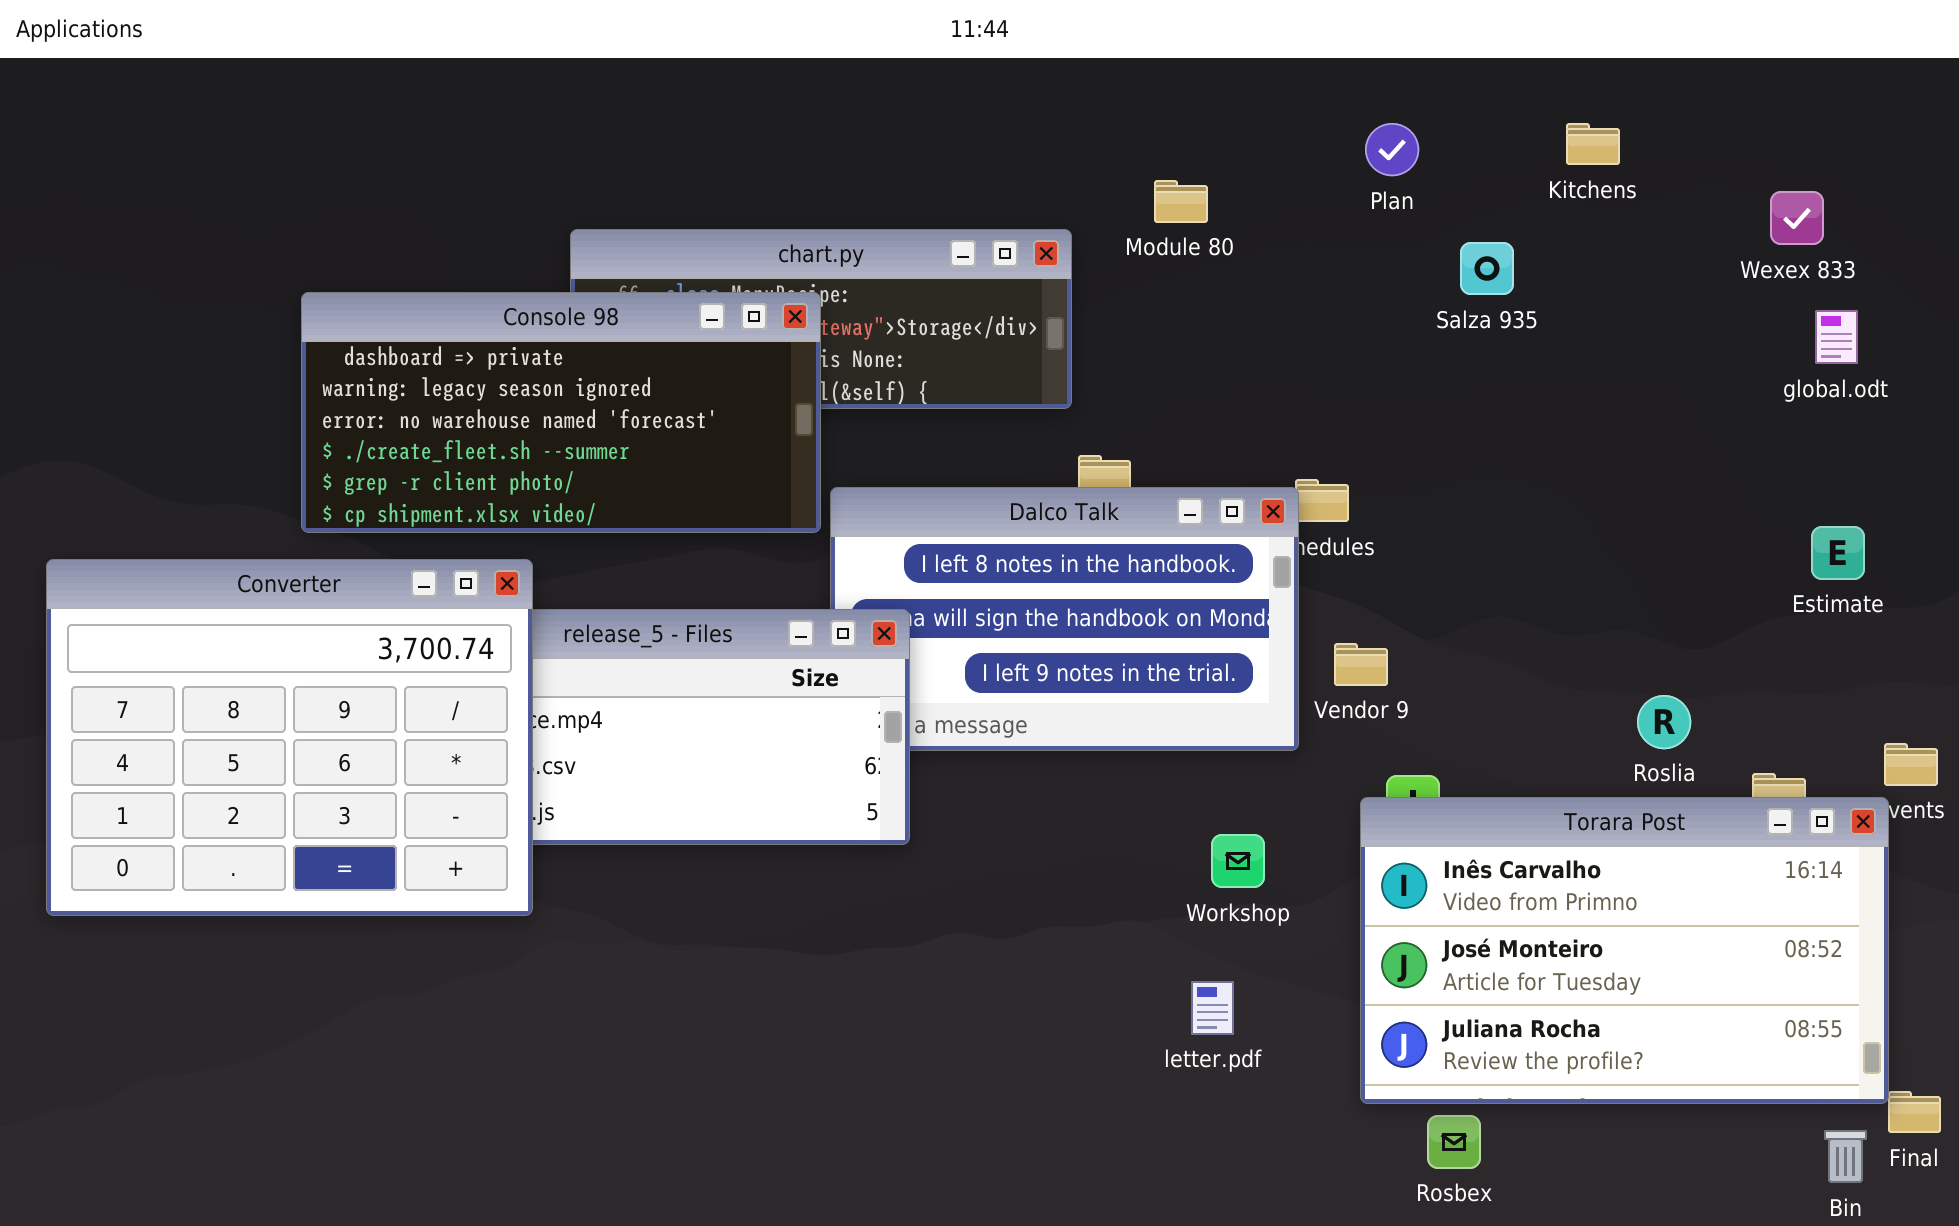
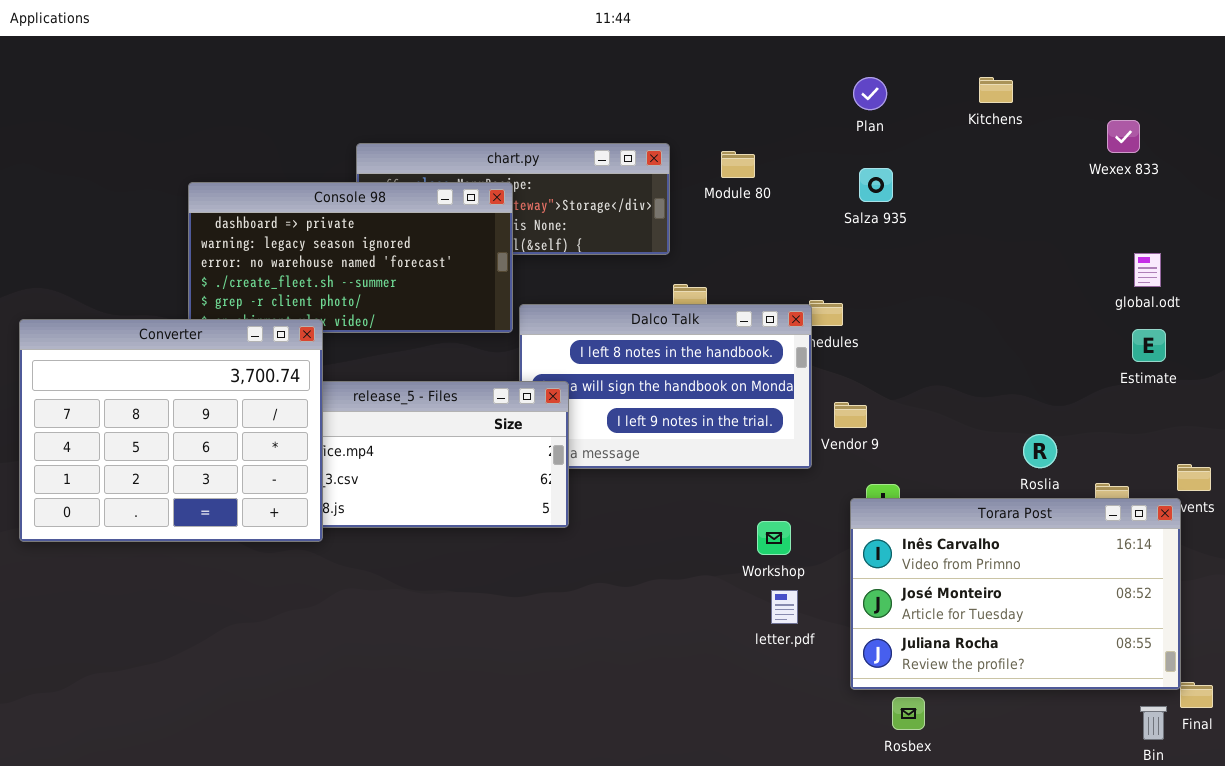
Module 80: [1154,180,1208,223] -> [721,151,755,178], moved
Salza 935: [1460,242,1514,295] -> [859,168,893,202], moved
global.odt: [1815,310,1858,364] -> [1134,253,1161,287], moved
Converter: [46,559,533,916] -> [19,319,323,542], moved
letter.pdf: [1191,981,1234,1035] -> [771,590,798,624], moved

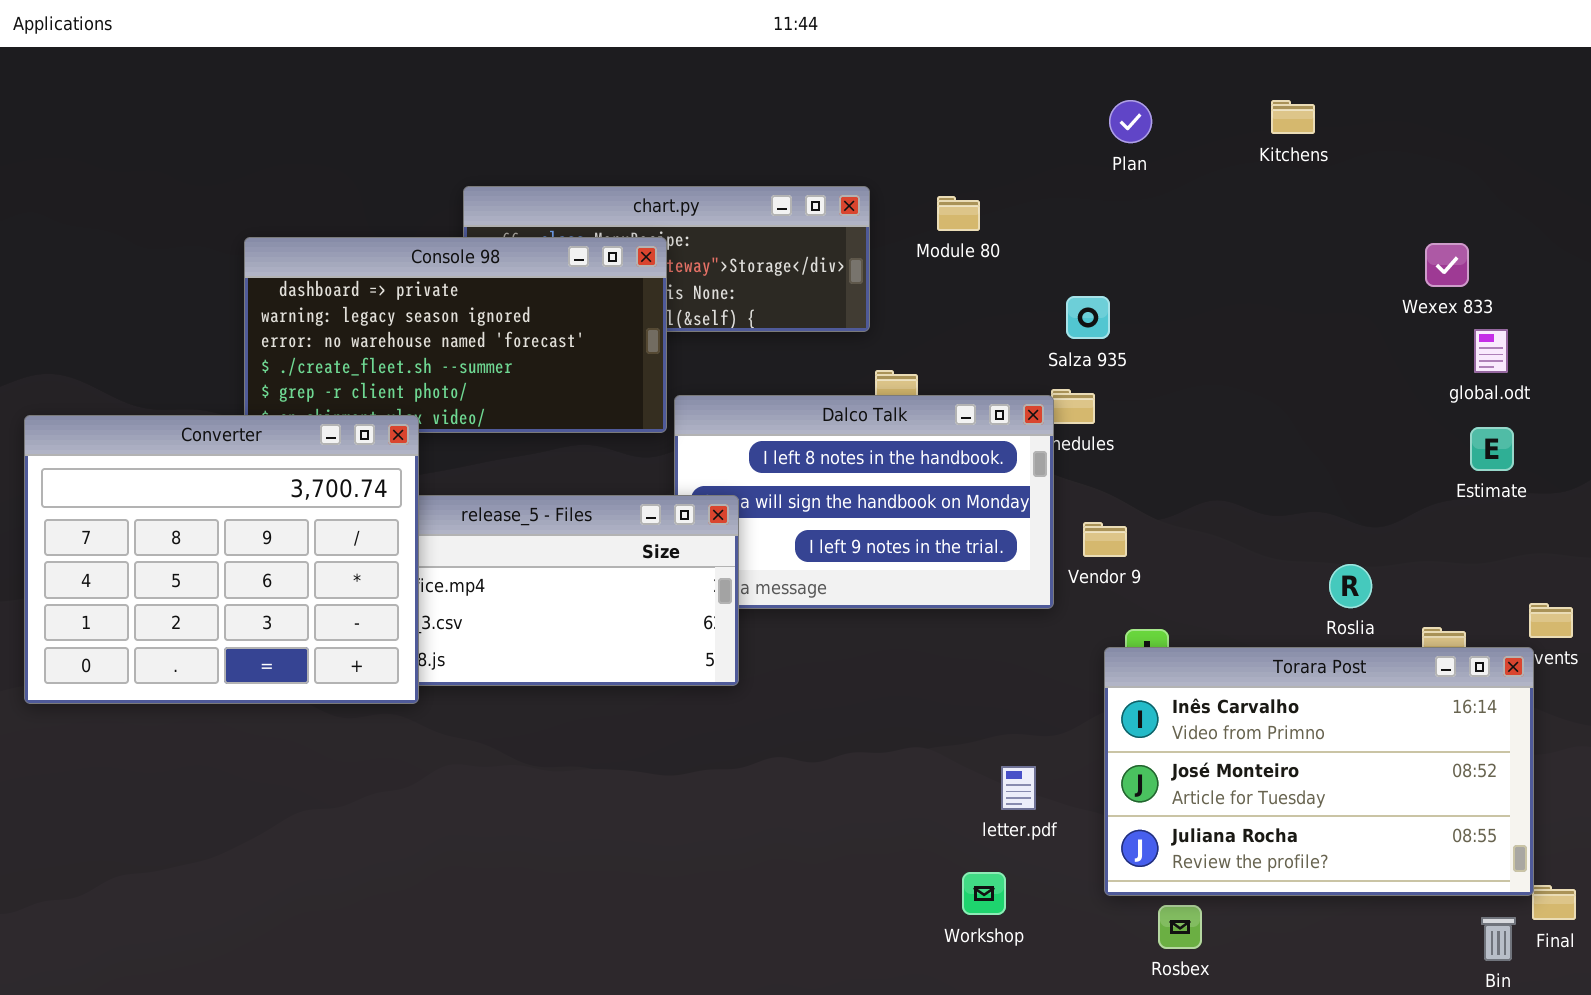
Wexex 833: [1107,120,1140,153] -> [1425,243,1469,287], moved
Salza 935: [859,168,893,202] -> [1066,296,1110,339], moved
Workshop: [757,521,791,555] -> [962,872,1006,915], moved

